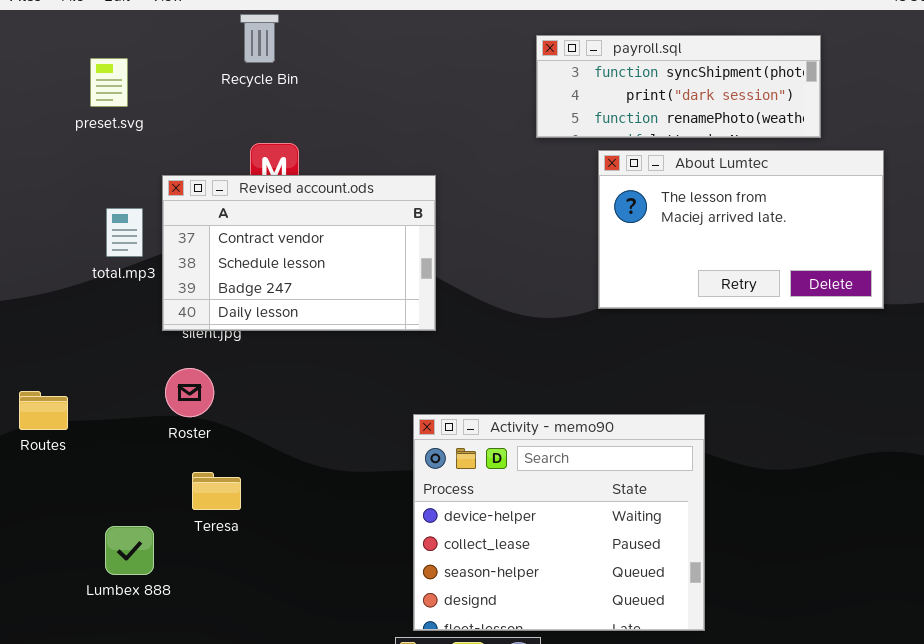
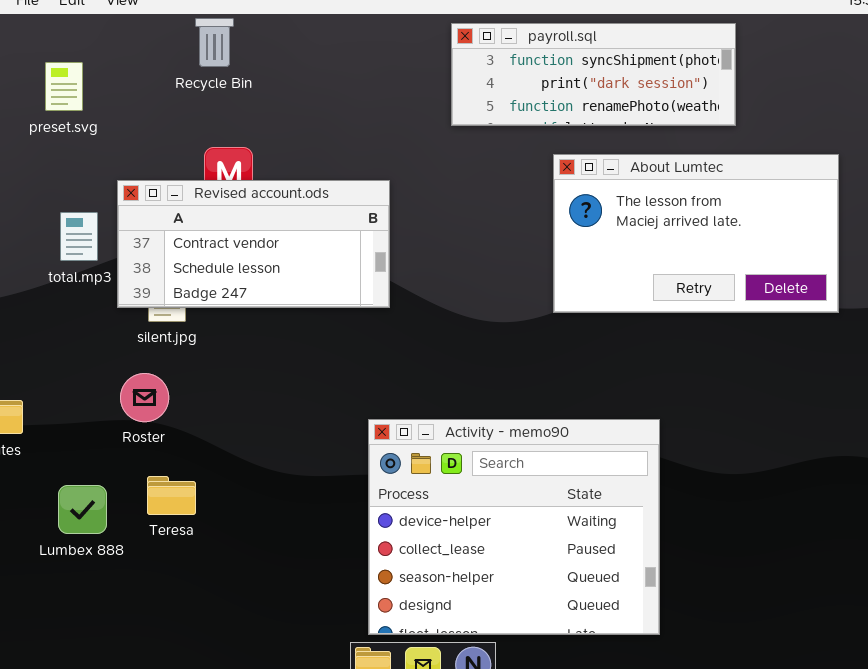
payroll.sql: [536,35,821,138] -> [451,23,736,126], moved
Revised account.ods: [162,175,436,331] -> [117,180,390,308], resized
Lumbex 888: [105,526,154,575] -> [58,485,107,534], moved

